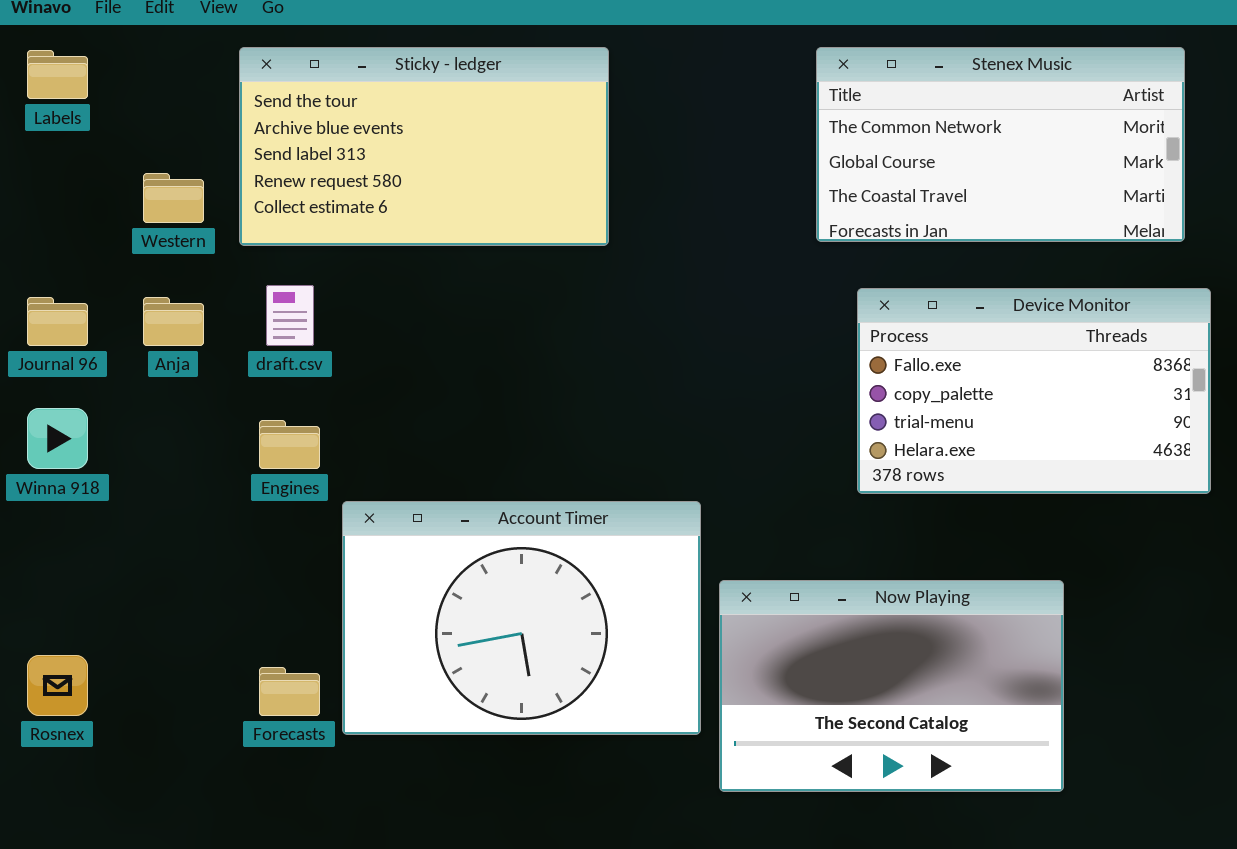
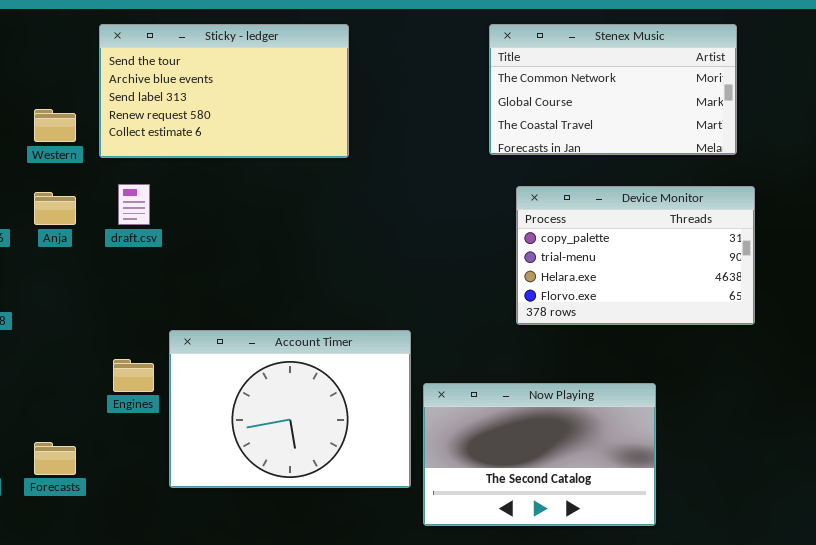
Device Monitor: [857,288,1211,494] -> [516,186,755,325], scrolled down 1 row
Engines: [259,420,320,469] -> [113,359,154,392], moved
Forecasts: [259,667,320,716] -> [34,442,76,475], moved

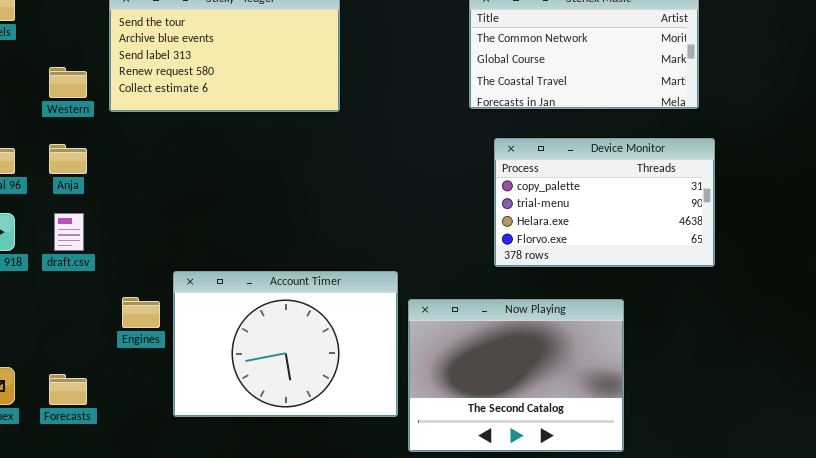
draft.csv: [118,184,150,225] -> [54,213,84,251], moved
Now Playing: [423,383,656,526] -> [408,299,624,452], resized

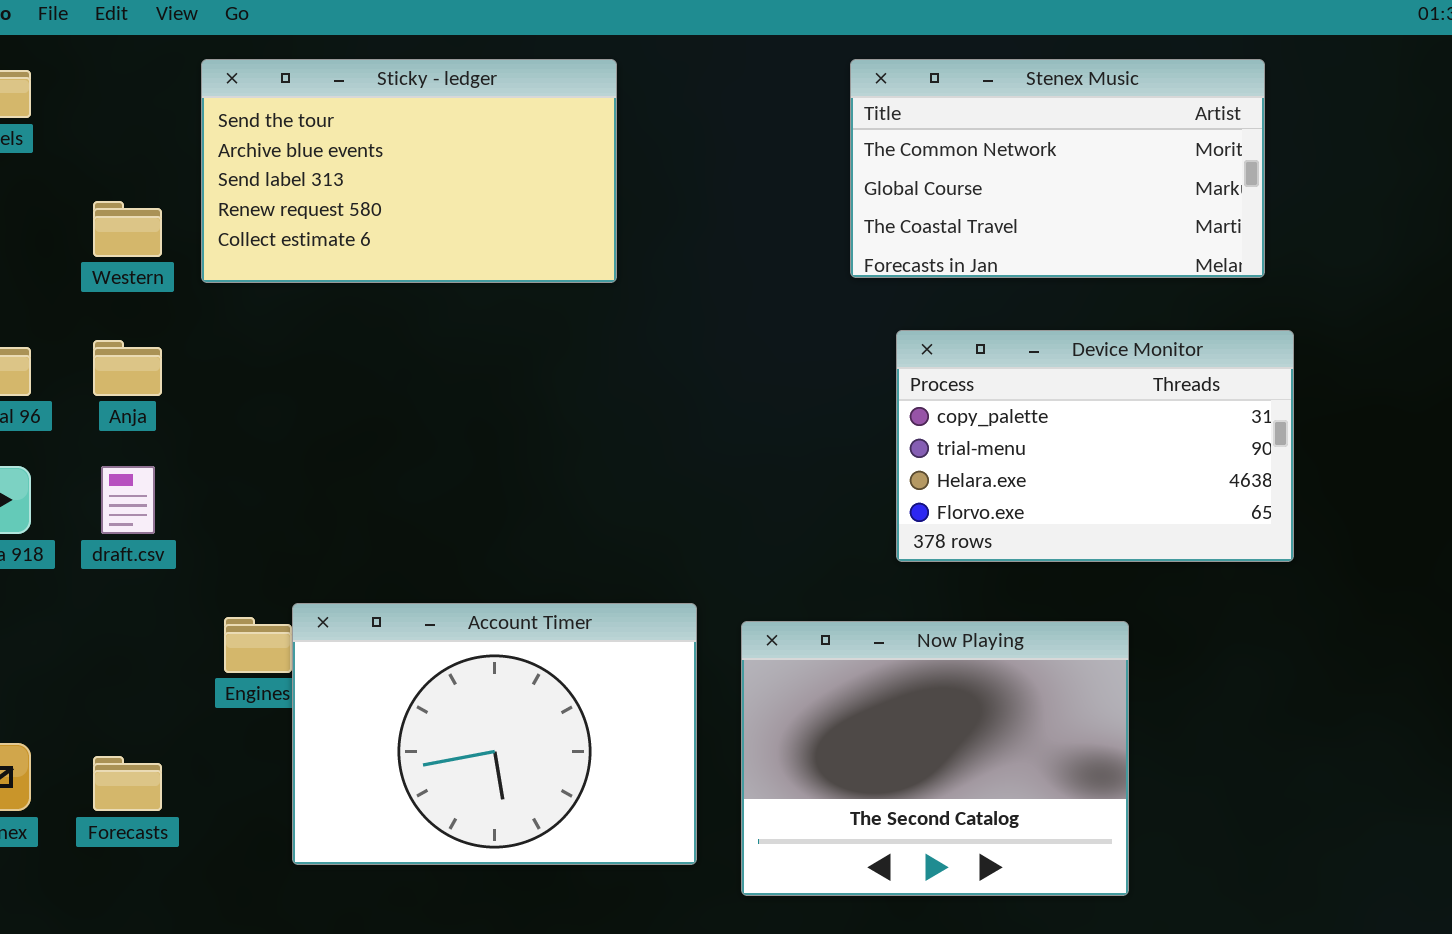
Account Timer: [173,271,398,417] -> [292,603,697,865], moved

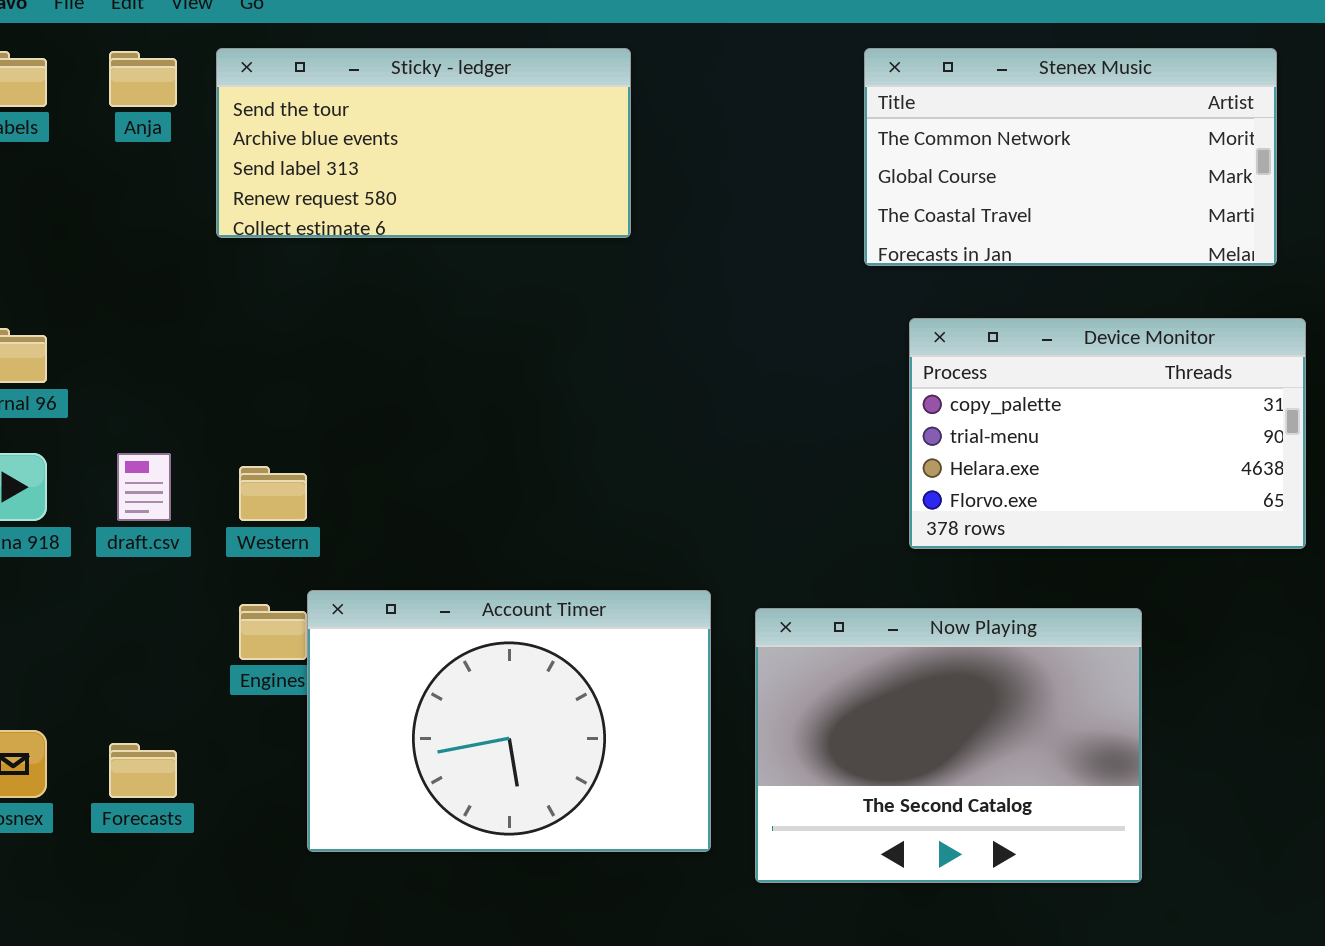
Sticky - ledger: [201,59,617,283] -> [216,48,631,238], resized
Western: [93,201,162,257] -> [239,466,307,521], moved
Anja: [93,340,162,396] -> [109,51,177,107], moved

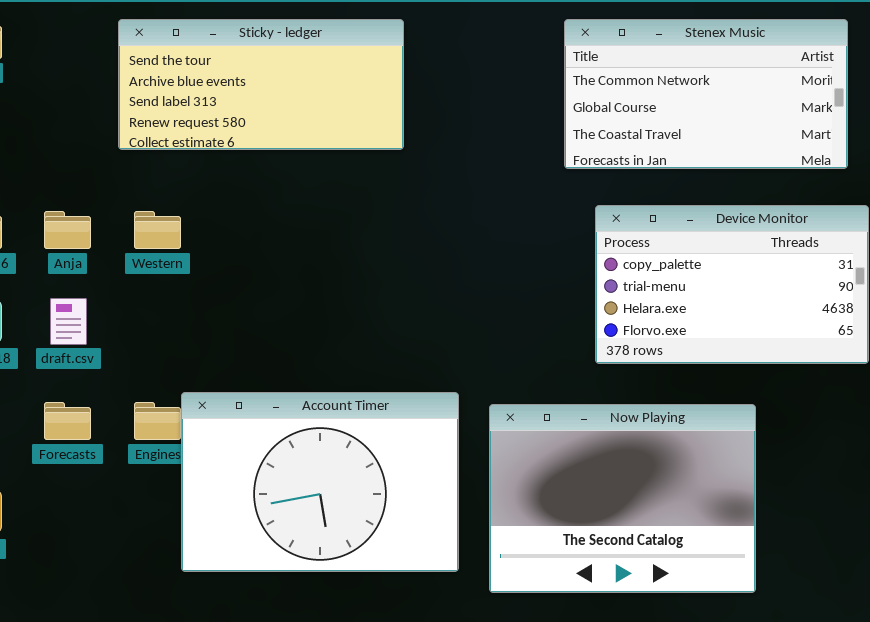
Anja: [109,51,177,107] -> [44,211,91,249], moved
Western: [239,466,307,521] -> [134,211,181,249], moved
Forecasts: [109,743,177,798] -> [44,402,91,440], moved

